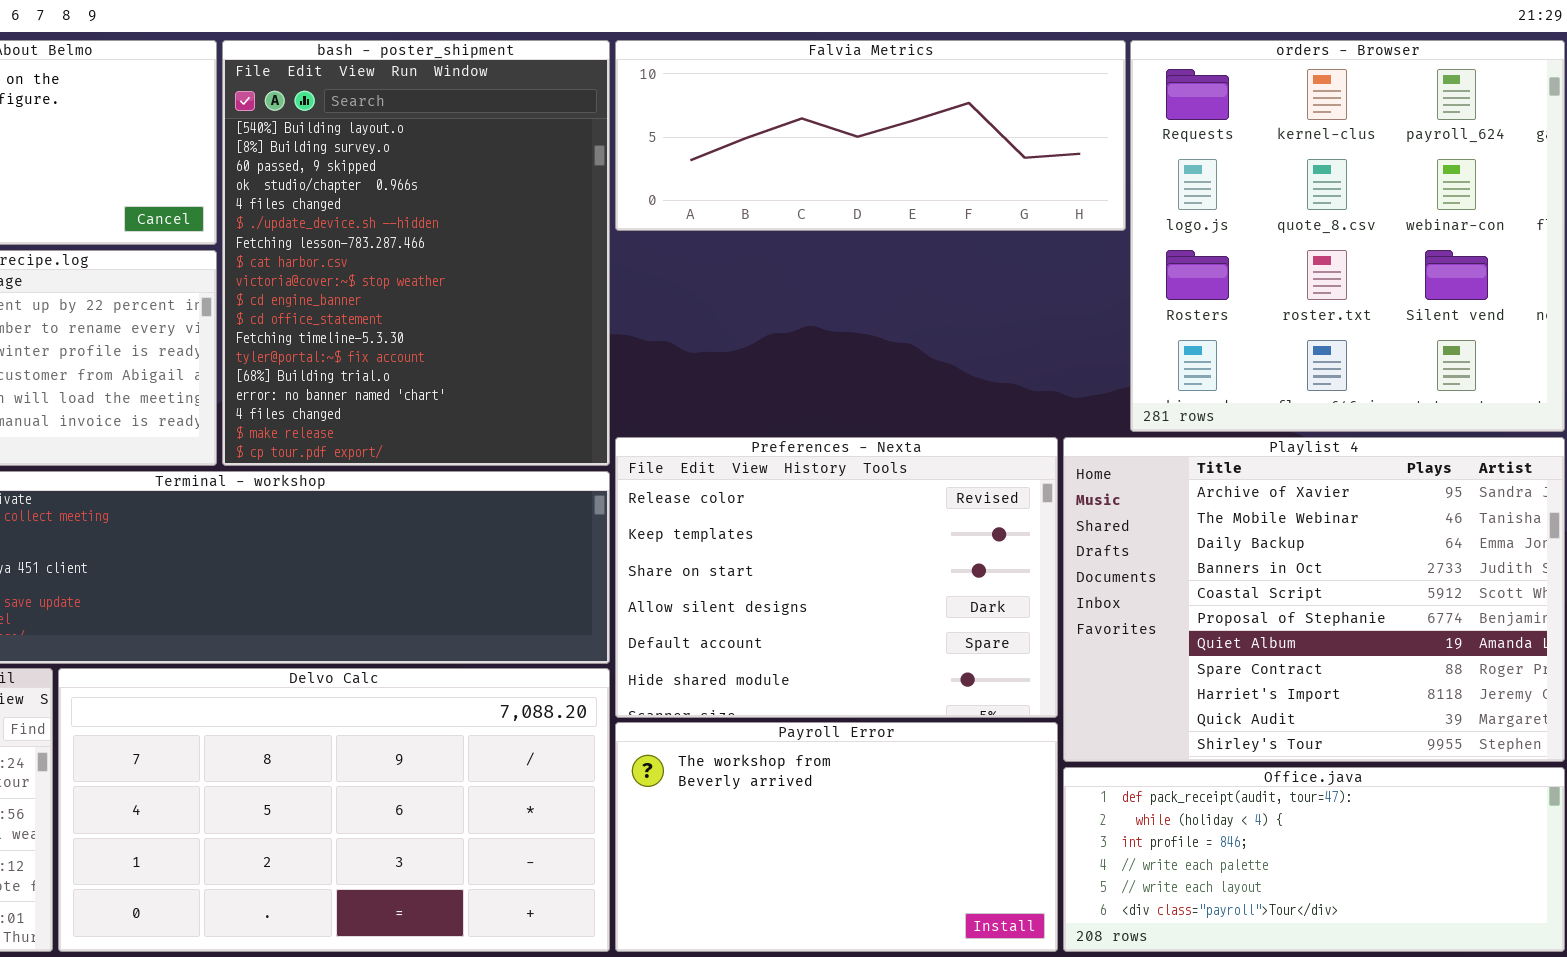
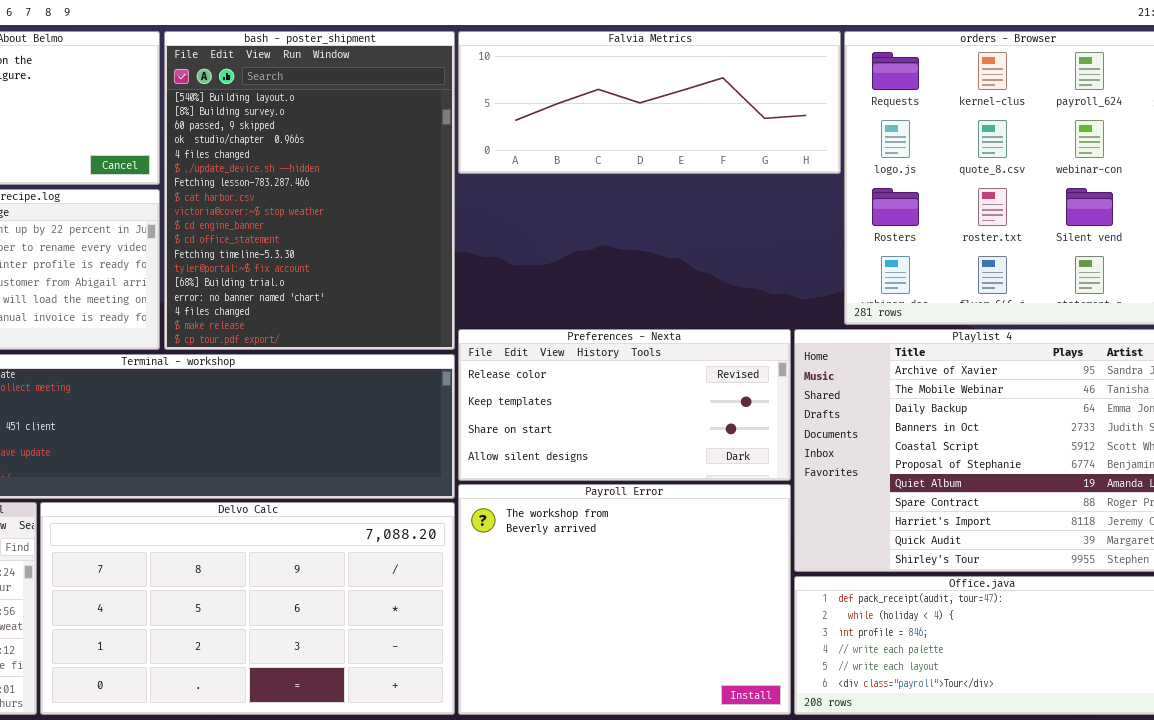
Preferences - Nexta: [615,437,1058,718] -> [458,329,791,481], resized
Payroll Error: [615,722,1058,952] -> [458,484,791,715], resized

